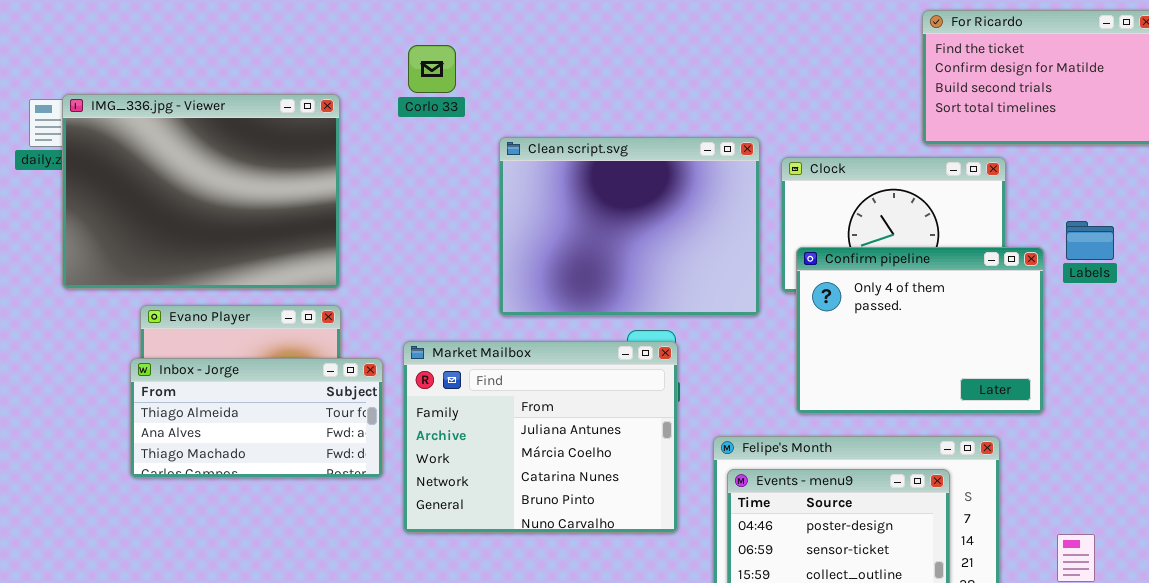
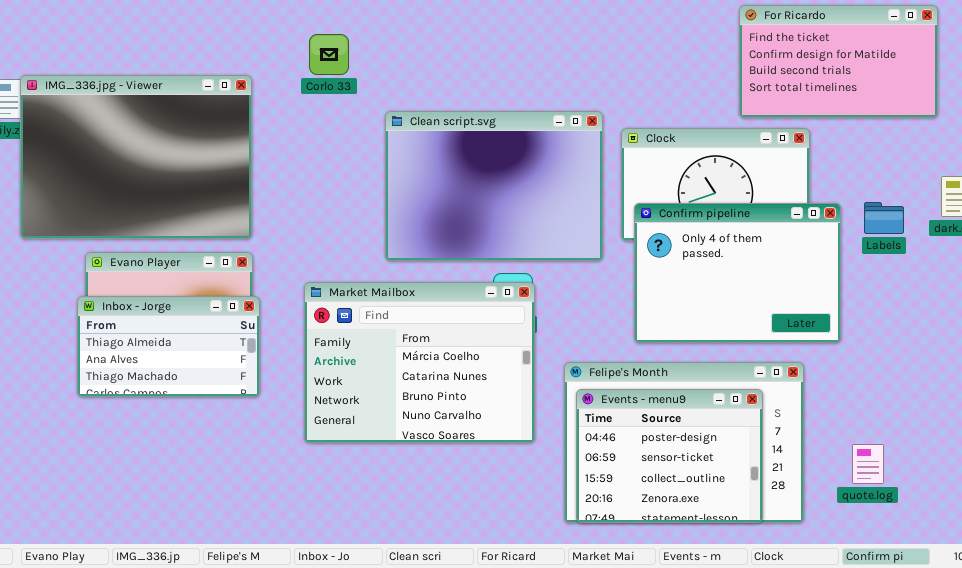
Labels: [1066,221,1114,260] -> [864,202,904,234], moved
Market Mailbox: [403,341,678,533] -> [304,282,535,443], scrolled down 1 row
Inbox - Jorge: [130,358,383,478] -> [77,296,260,397], resized

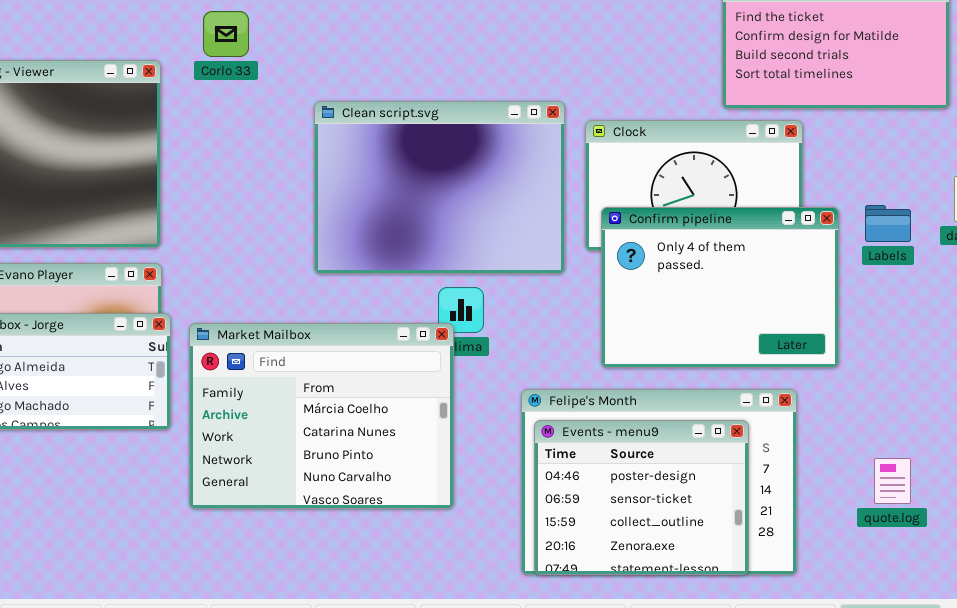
Corlo 33: [309,34,349,75] -> [203,11,249,57], moved
Market Mailbox: [304,282,535,443] -> [189,323,454,509], moved
quote.log: [852,444,884,484] -> [874,458,911,504], moved

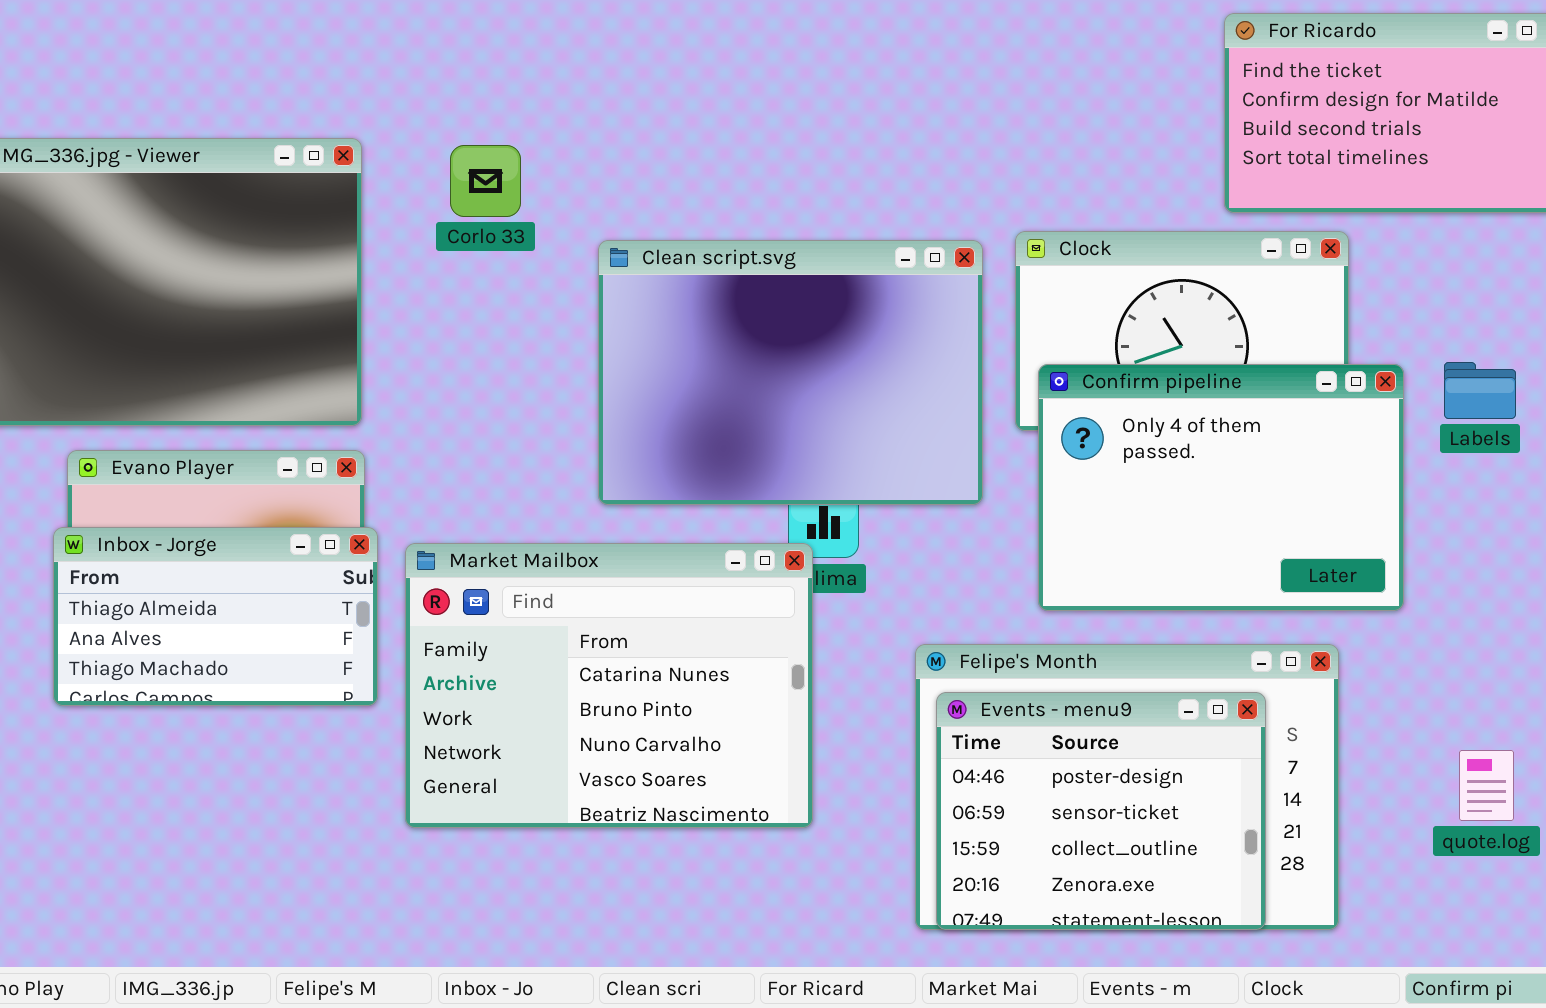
Corlo 33: [203,11,249,57] -> [450,145,521,217], moved
Clean script.svg: [314,101,565,274] -> [598,240,983,505], moved
Market Mailbox: [189,323,454,509] -> [405,543,813,828], scrolled down 1 row

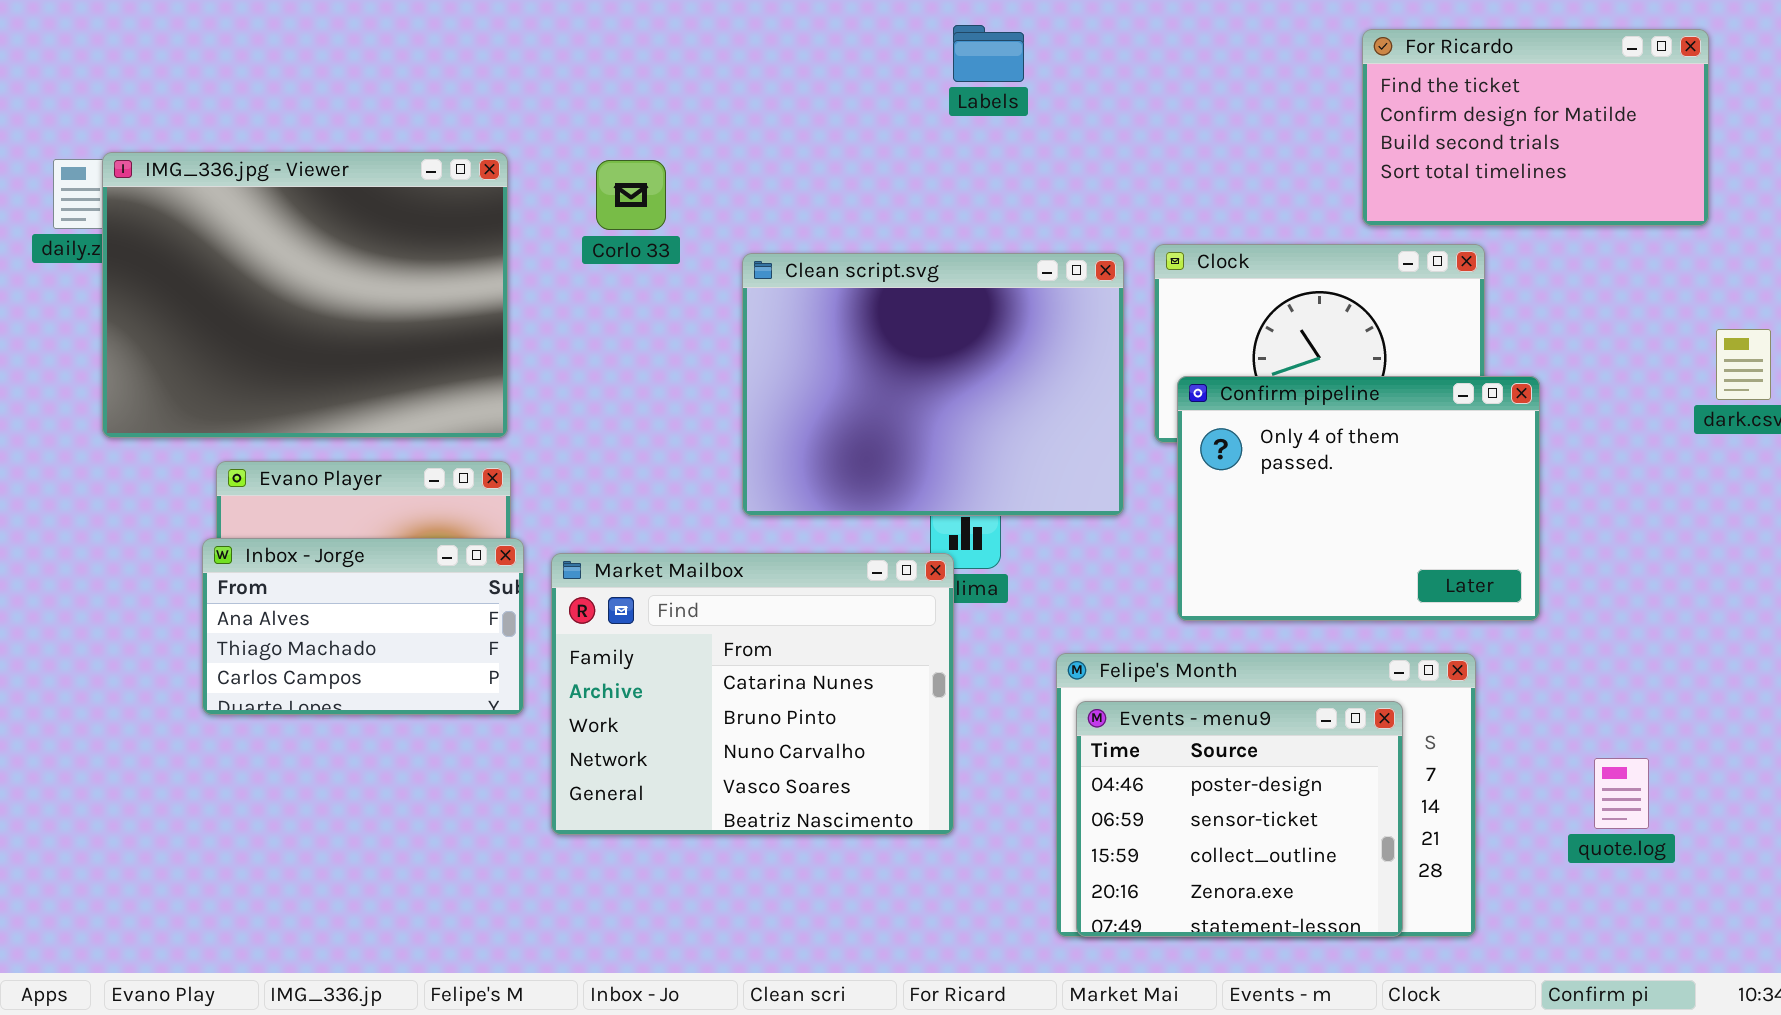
Labels: [1444,362,1516,419] -> [953,25,1024,82], moved
Inbox - Jorge: [53,527,378,706] -> [202,538,524,715], scrolled down 1 row

